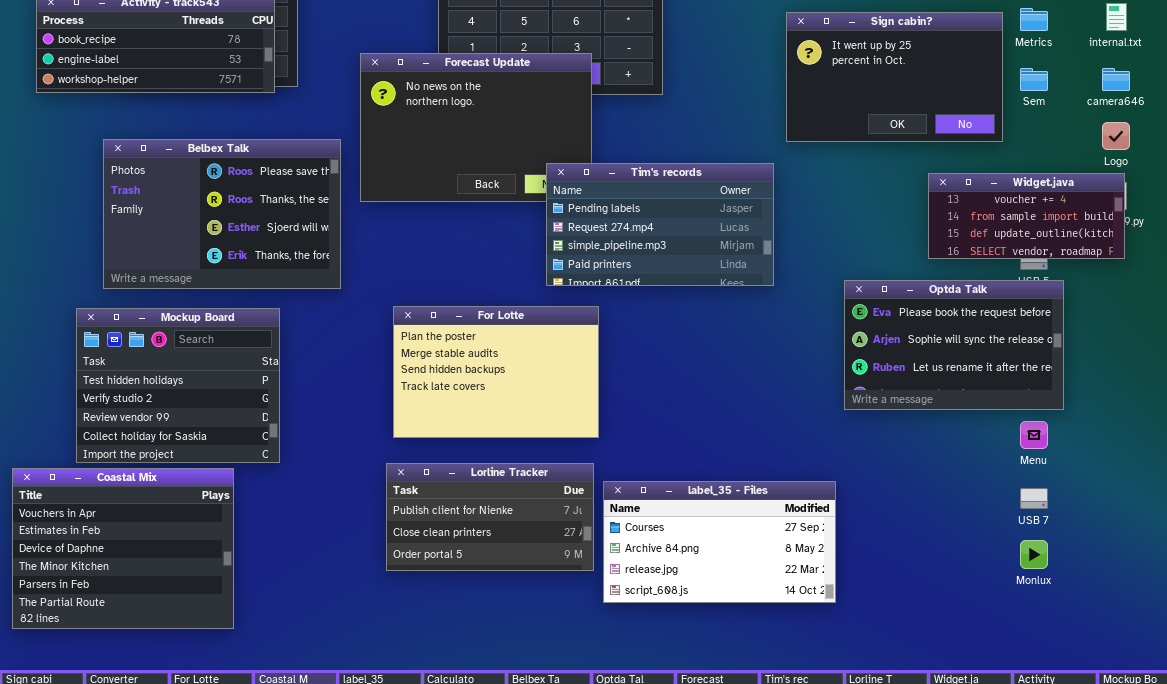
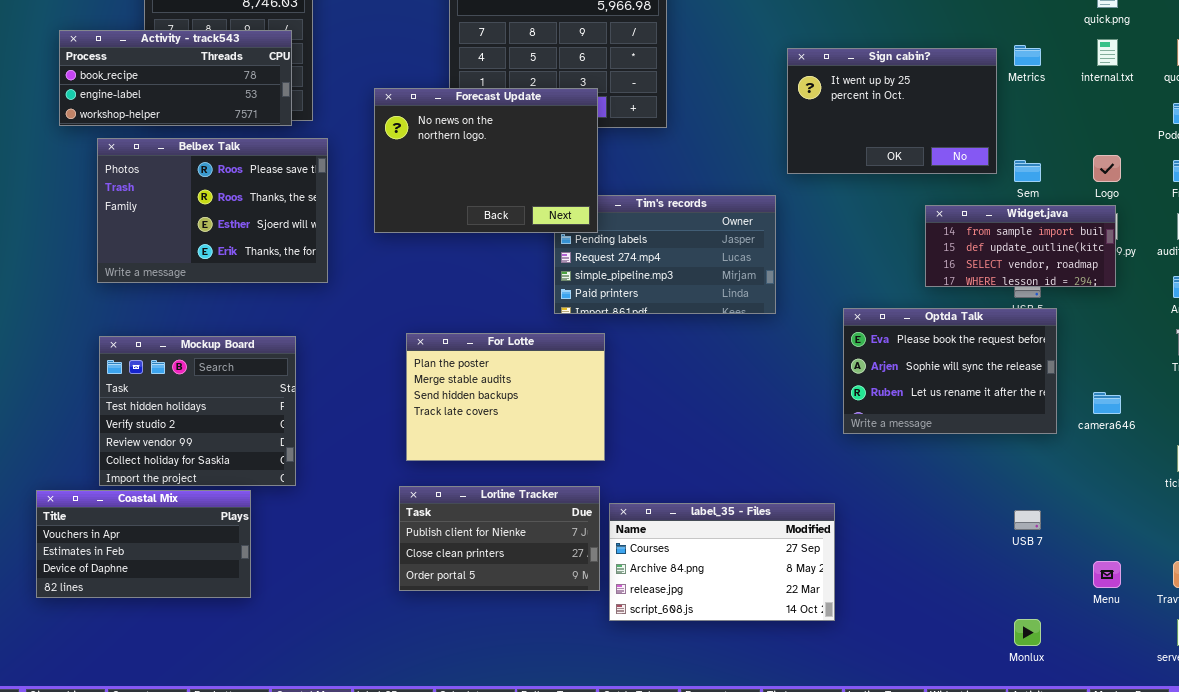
Forecast Update: [360,53,592,202] -> [374,88,598,233], raised
Sem: [1020,68,1048,91] -> [1014,160,1041,182], moved
camera646: [1102,68,1130,91] -> [1093,392,1121,414], moved
Belbex Talk: [103,139,341,289] -> [97,138,328,283], moved
Widget.java: [928,173,1125,259] -> [925,205,1116,287], scrolled down 1 row
Menu: [1020,421,1048,449] -> [1093,561,1121,588], moved
Coastal Mix: [12,468,234,629] -> [36,490,251,598], resized
Monlux: [1020,540,1048,569] -> [1014,619,1041,646], moved

